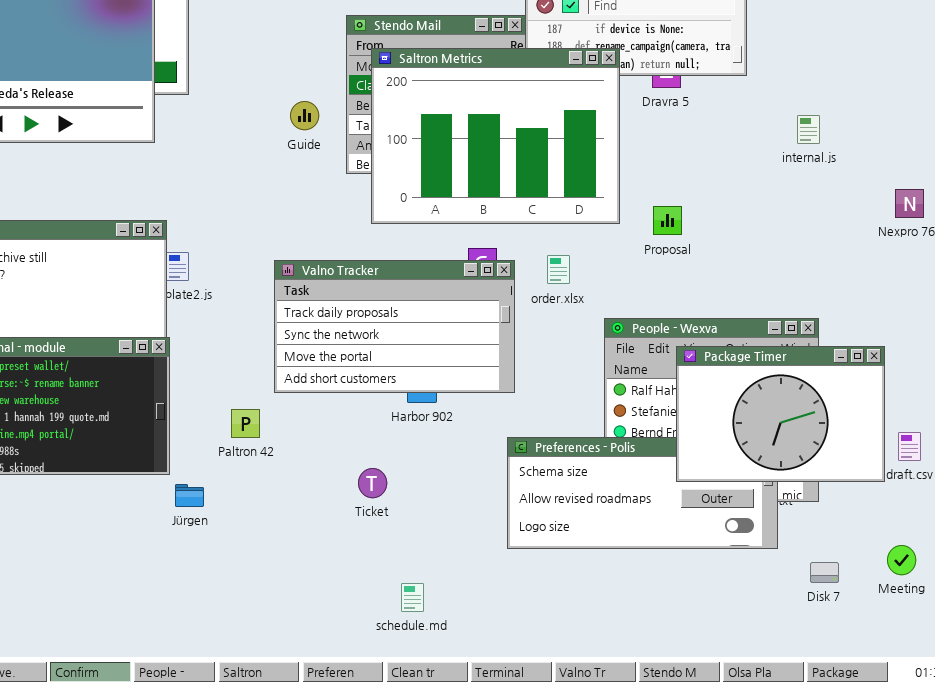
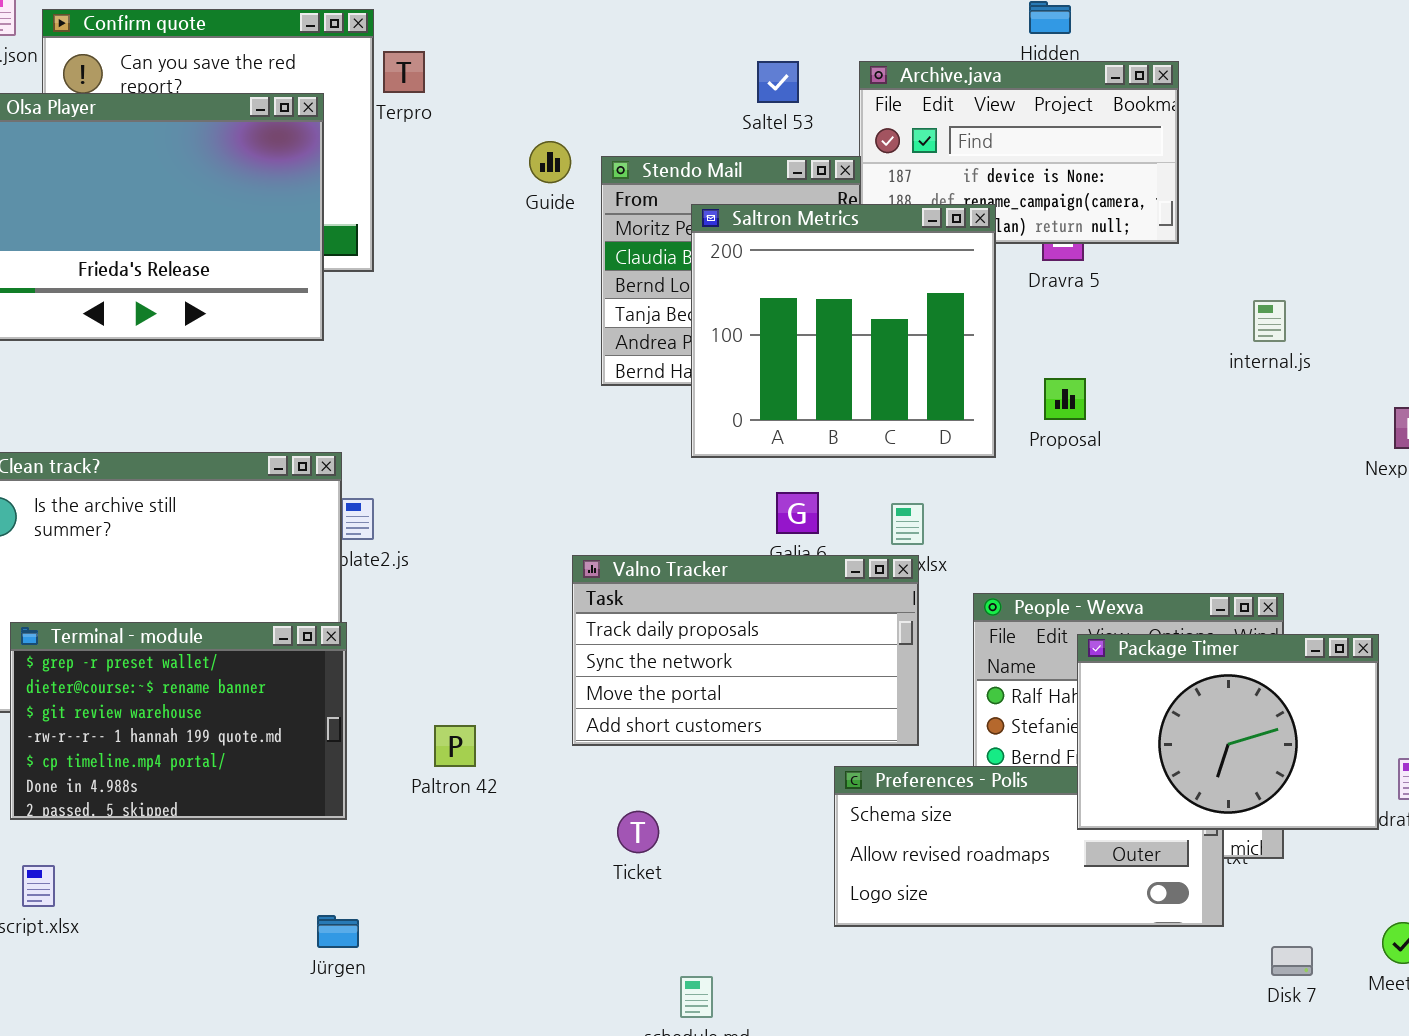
Saltron Metrics: [371,48,620,224] -> [691,204,996,458], resized
Guide: [290,101,319,130] -> [529,141,571,183], moved
Proposal: [653,206,682,235] -> [1044,378,1086,420], moved
Valno Tracker: [274,260,515,393] -> [572,555,919,746], moved
Jürgen: [175,484,204,507] -> [317,915,359,948], moved

